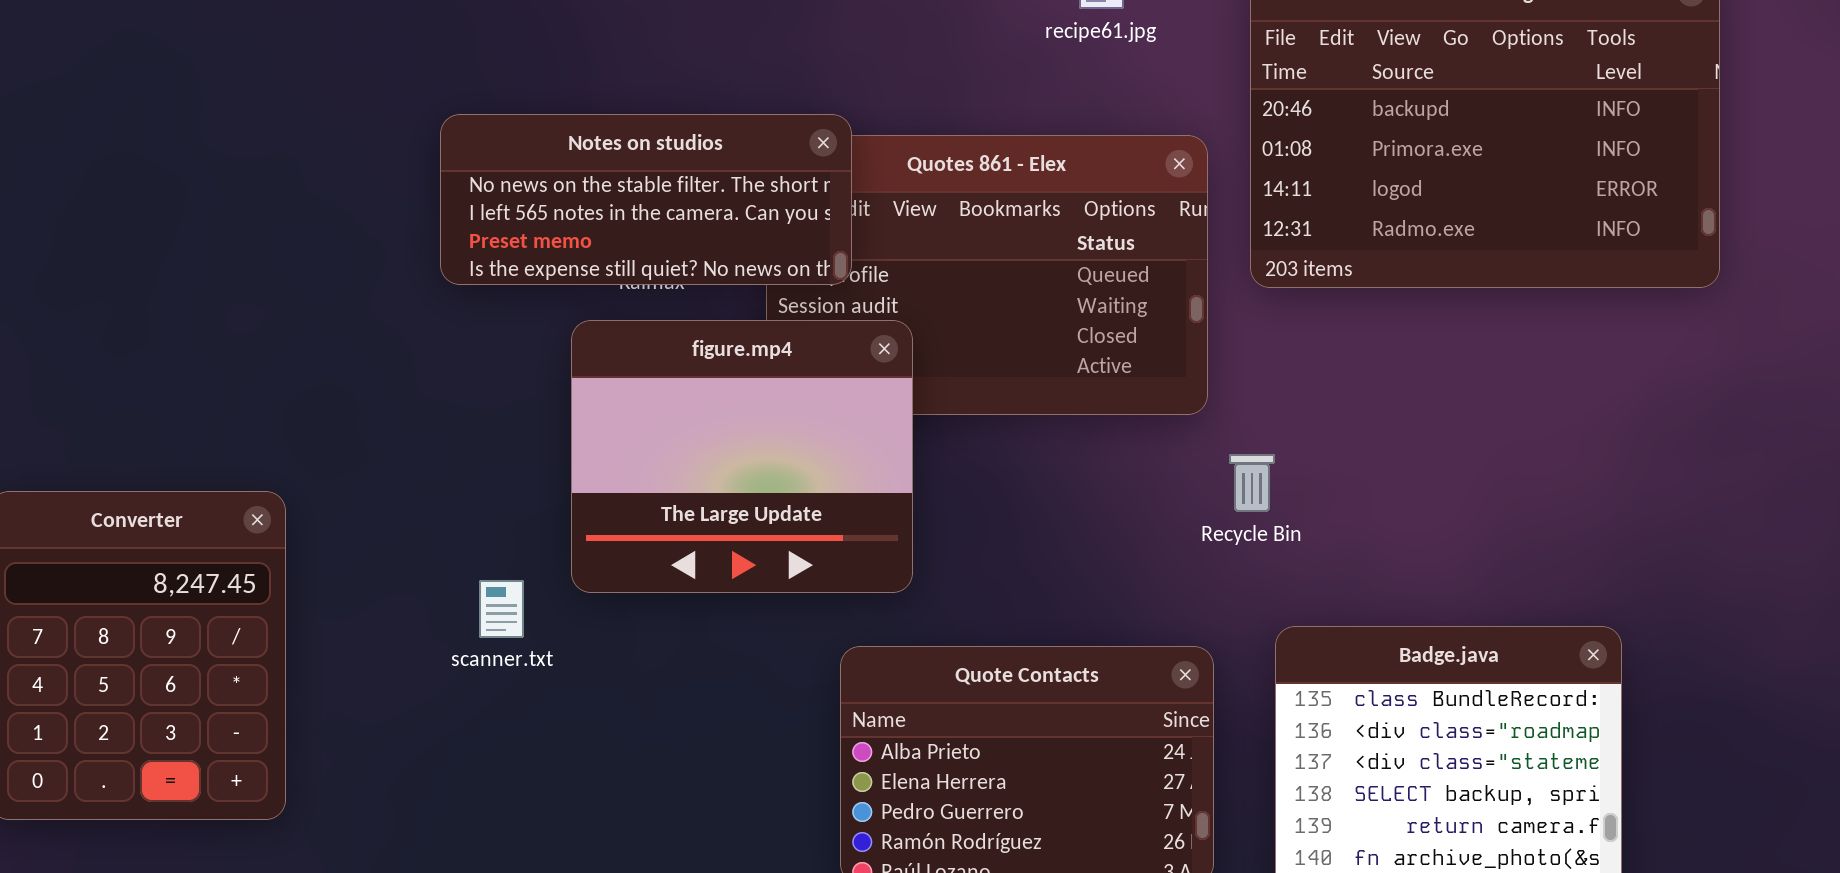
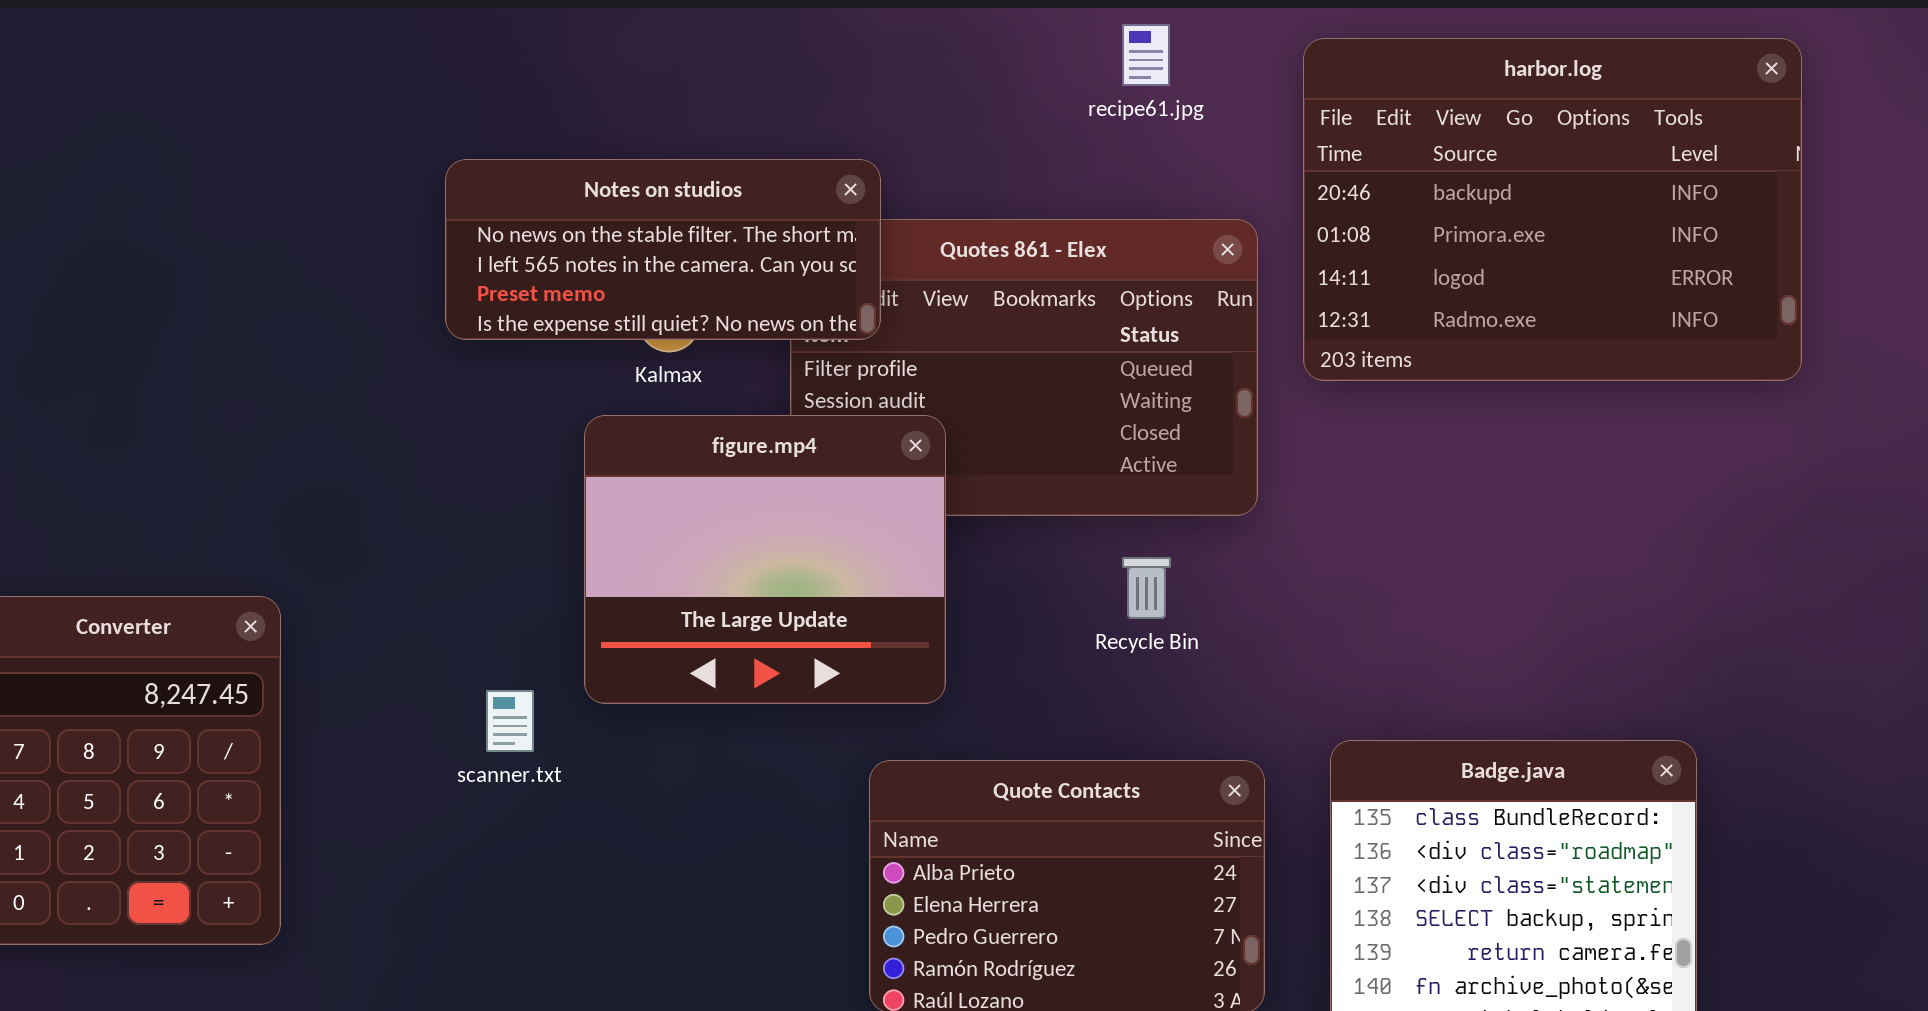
Notes on studios: [440,114,852,285] -> [445,159,881,340], moved
Recycle Bin: [1229,454,1275,512] -> [1122,557,1171,619], moved

